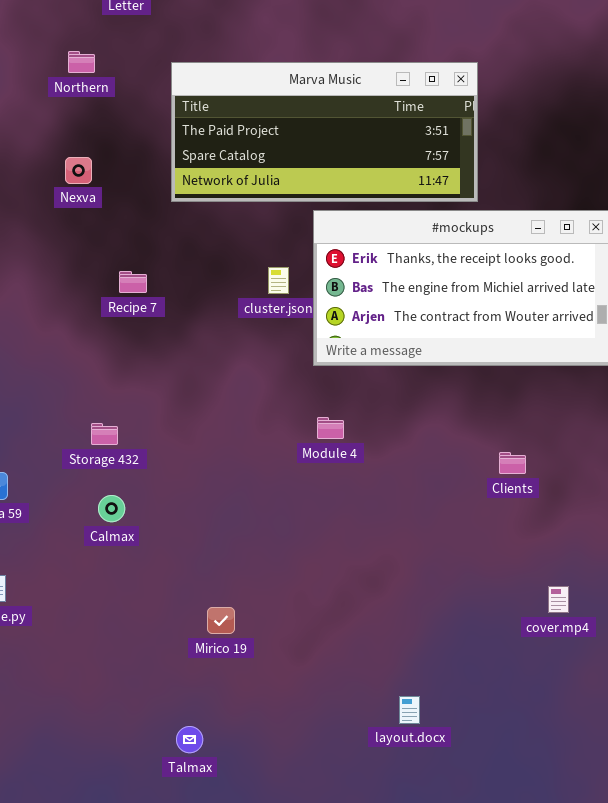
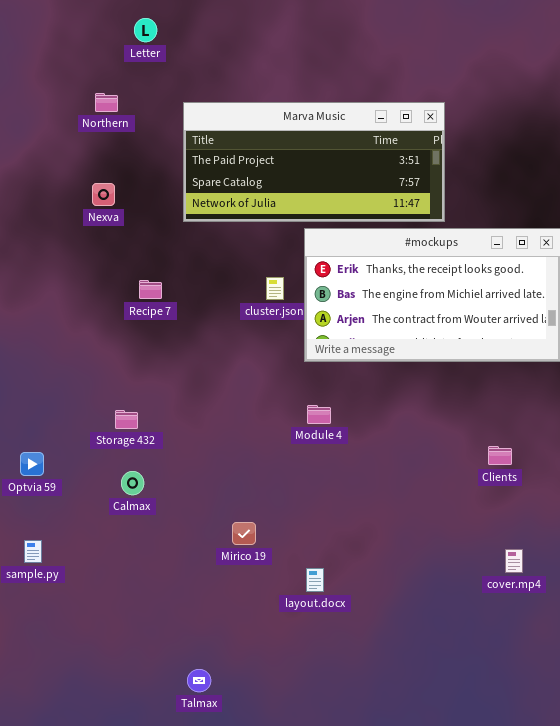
Clients: [499,452,526,474] -> [488,446,512,465], moved
Mirico 19: [207,607,235,634] -> [232,522,256,545], moved
layout.docx: [399,696,420,724] -> [306,568,324,592], moved

